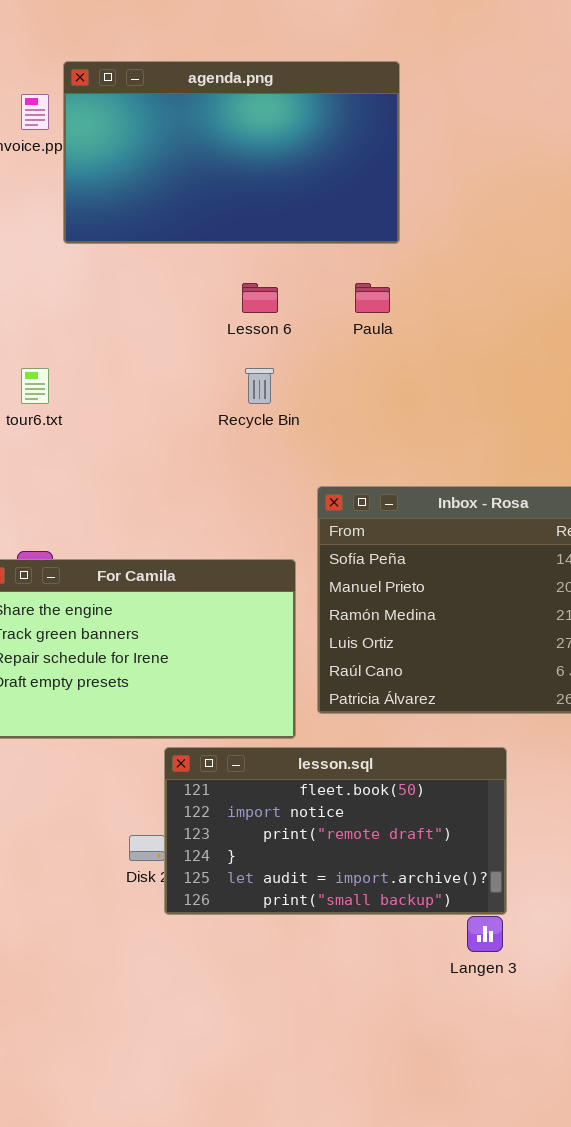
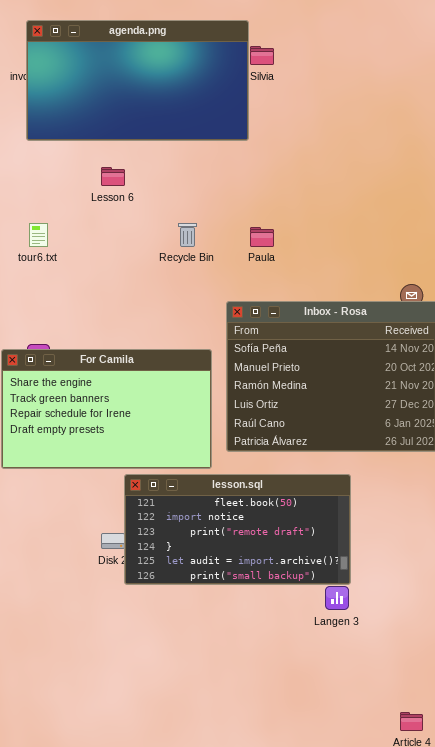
agenda.png: [63,61,400,244] -> [26,20,249,141], moved
Lesson 6: [242,283,278,313] -> [101,167,125,186], moved
Paula: [355,283,390,313] -> [250,227,274,247], moved

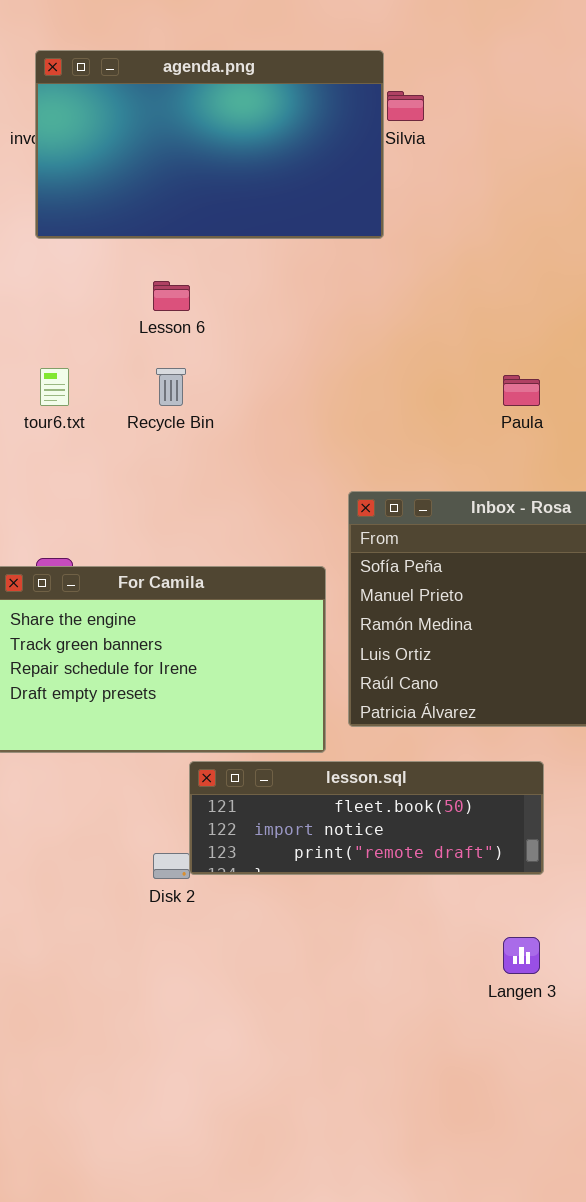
Recycle Bin: [178,223,197,247] -> [156,368,186,406], moved
Paula: [250,227,274,247] -> [503,375,540,406], moved
lesson.sql: [124,474,351,585] -> [189,761,544,875], resized

